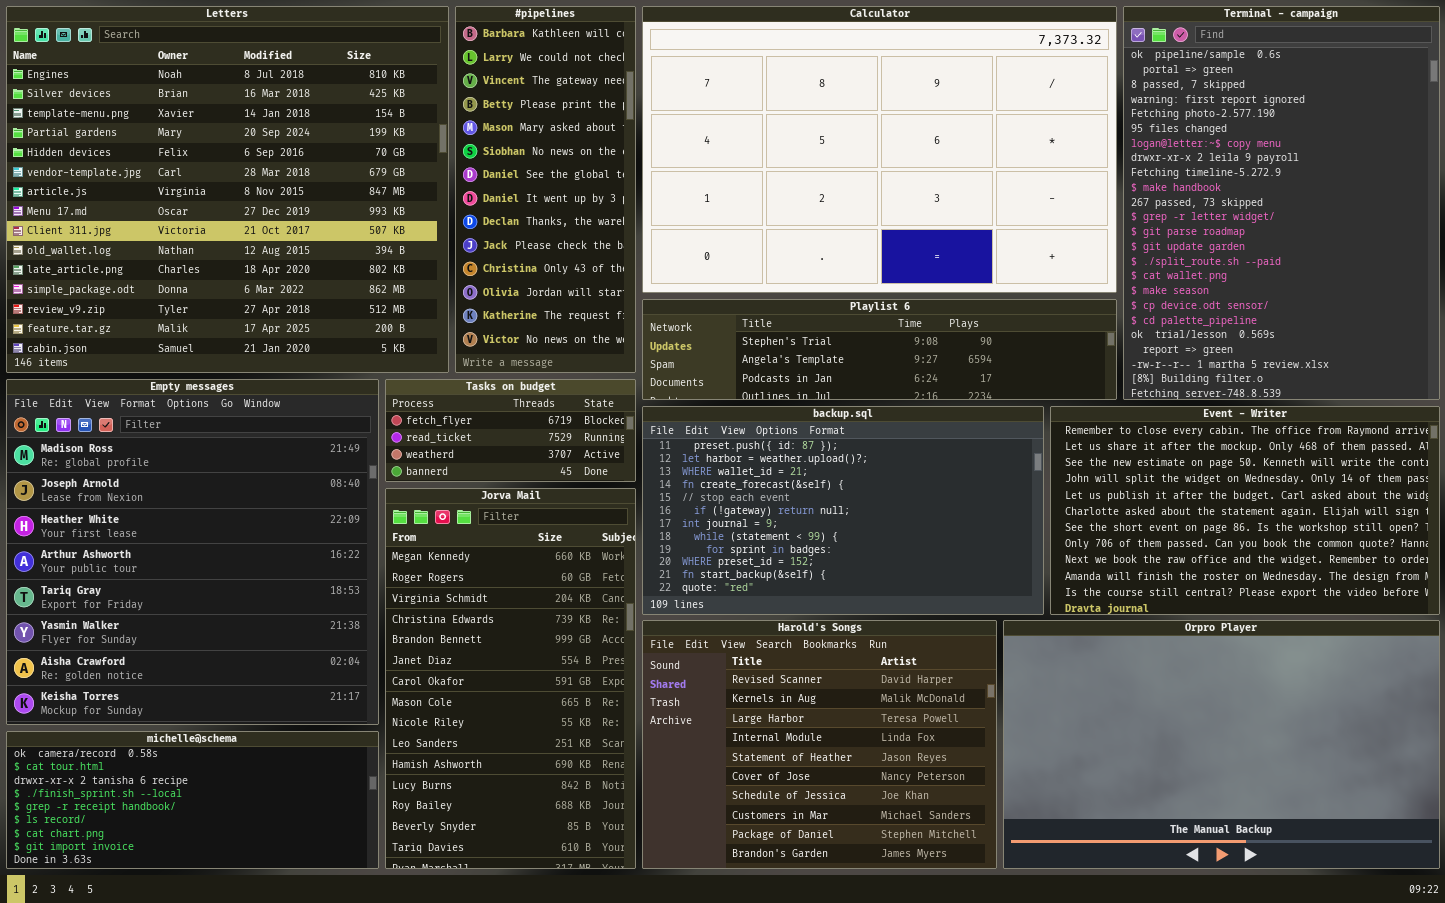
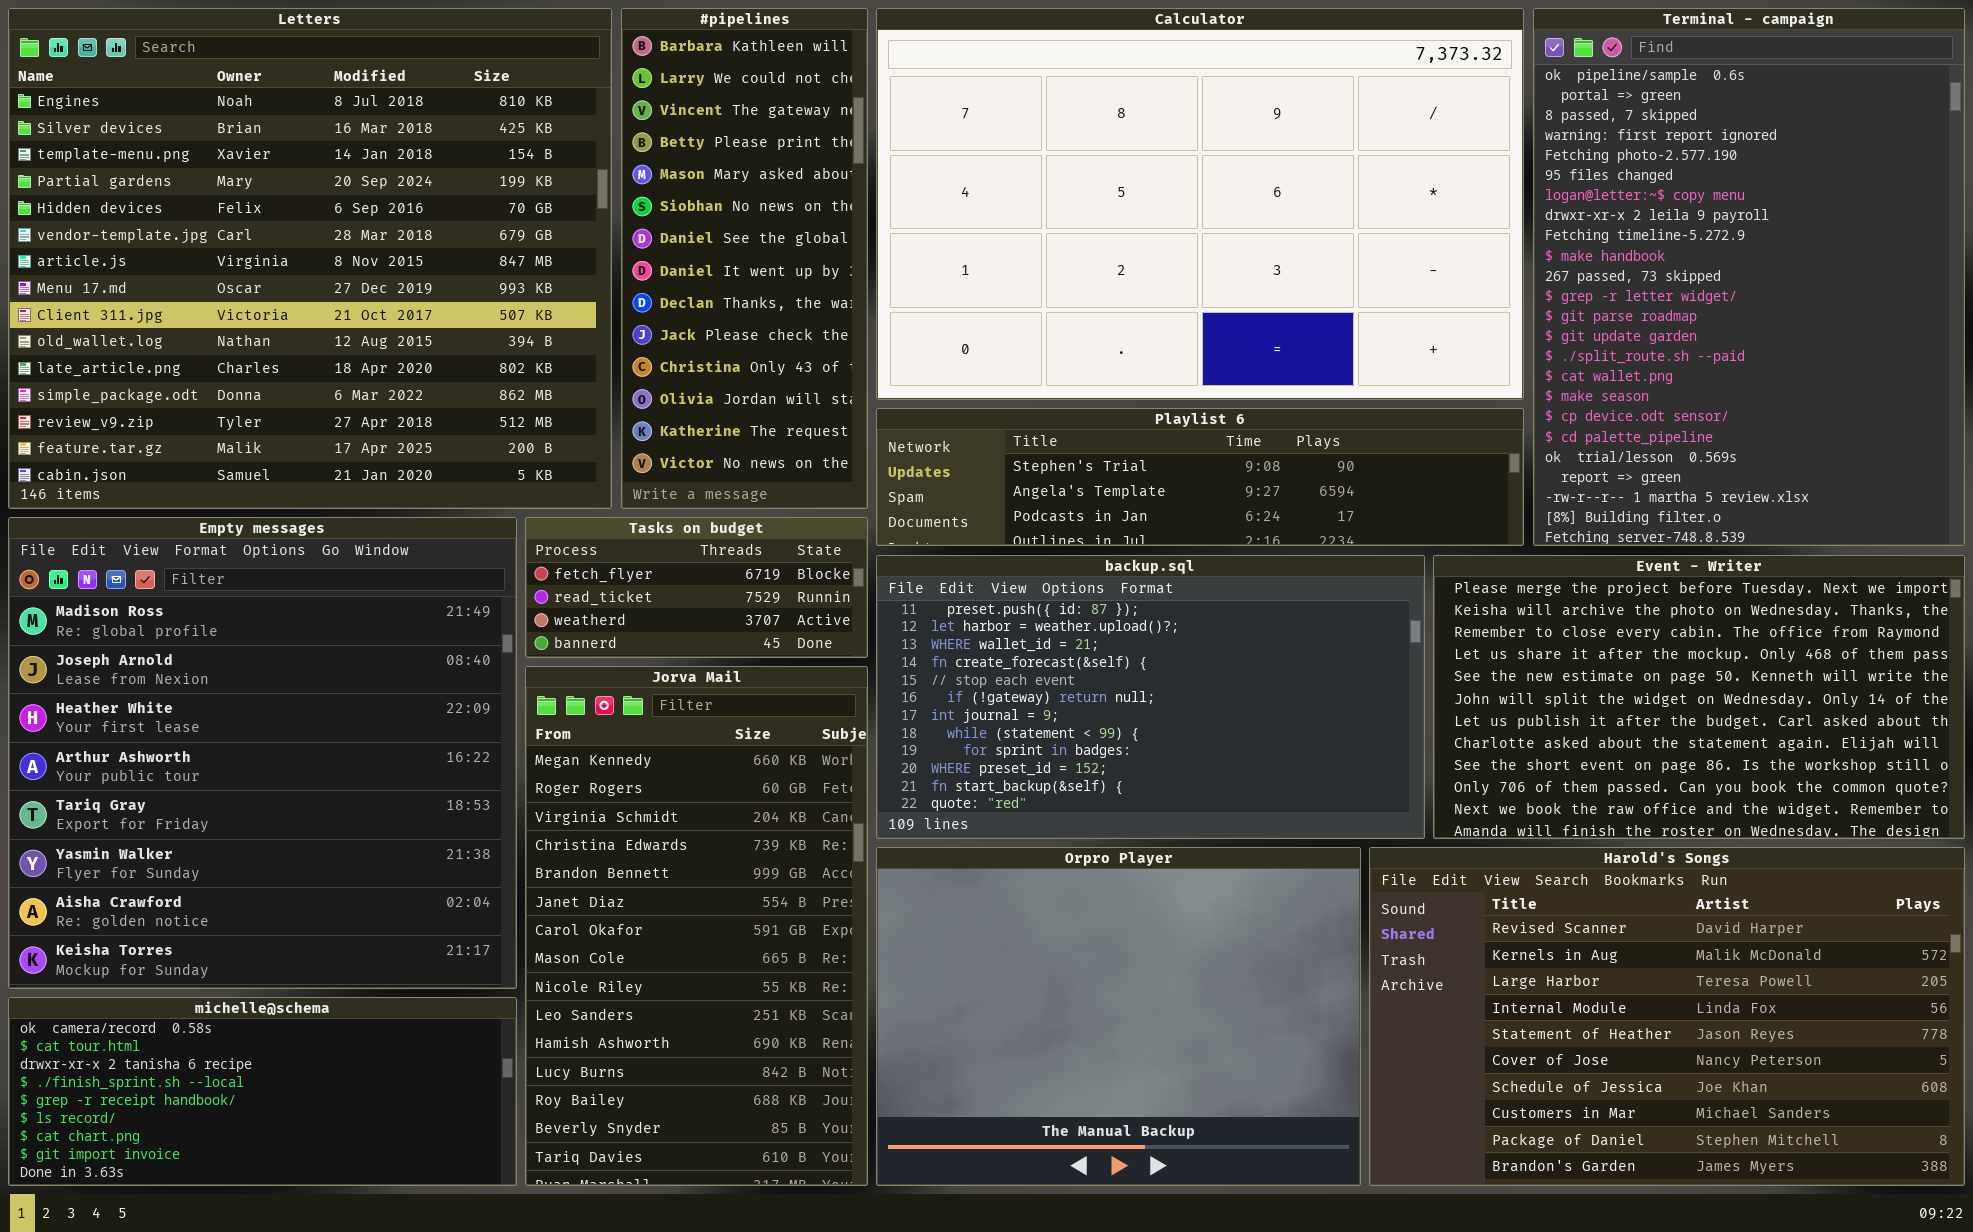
Event - Writer: [1050,406,1440,615] -> [1433,555,1965,839], scrolled up 2 rows
Harold's Songs: [642,620,997,869] -> [1369,847,1965,1186], moved, resized
Orpro Player: [1003,620,1440,869] -> [876,847,1361,1186], moved, resized

